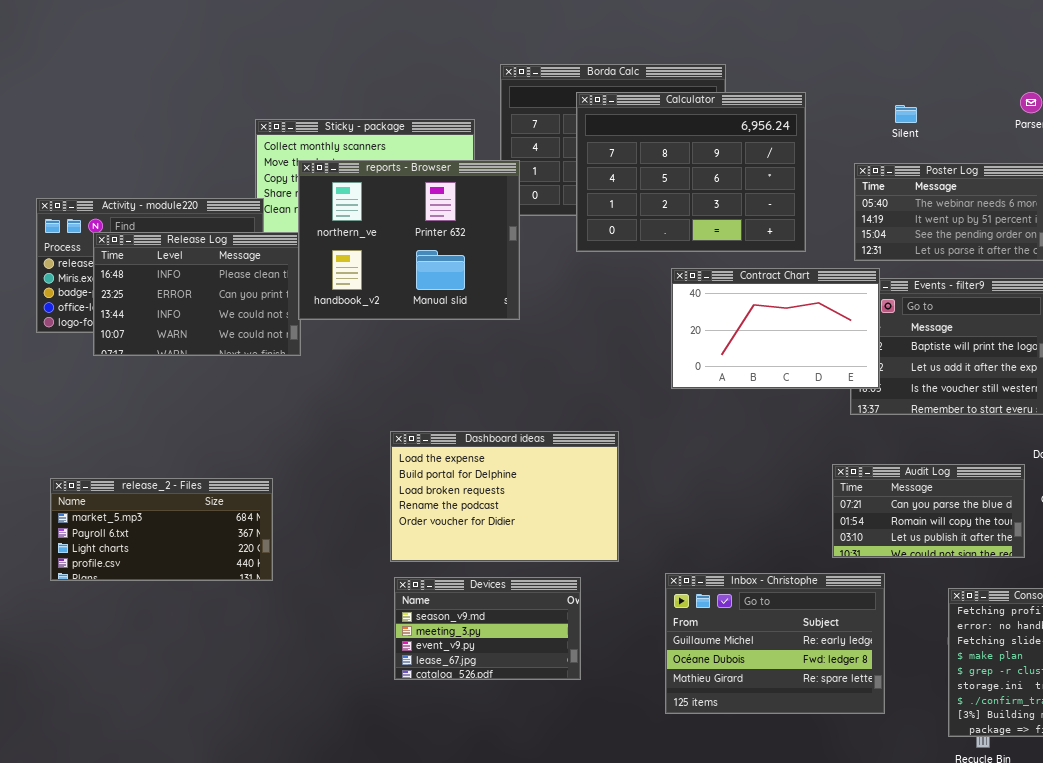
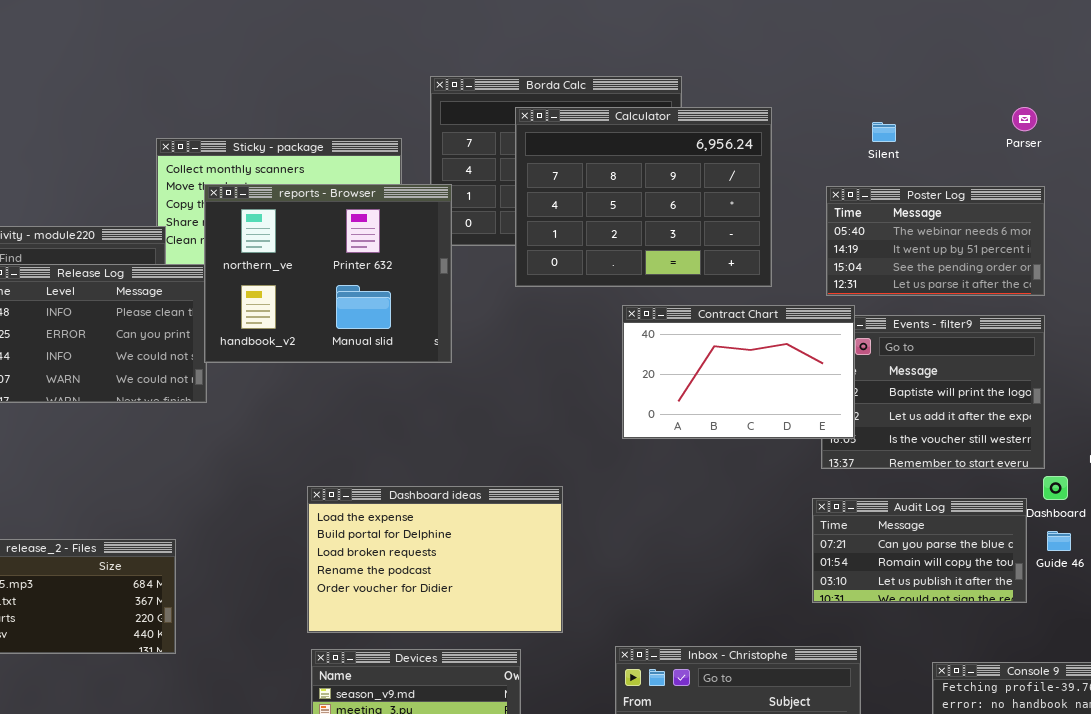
Audit Log: [832,464,1025,558] -> [812,498,1027,603], moved

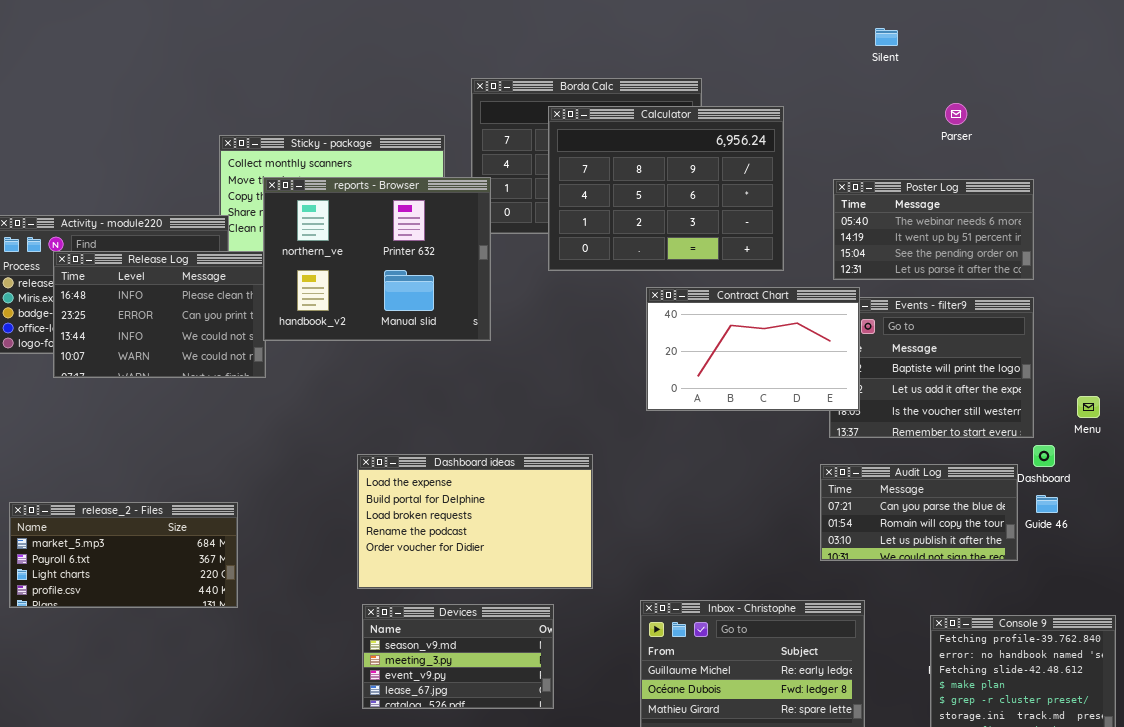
Parser: [1012,107,1037,131] -> [945,103,967,125], moved
Silent: [872,122,896,142] -> [875,28,898,46], moved

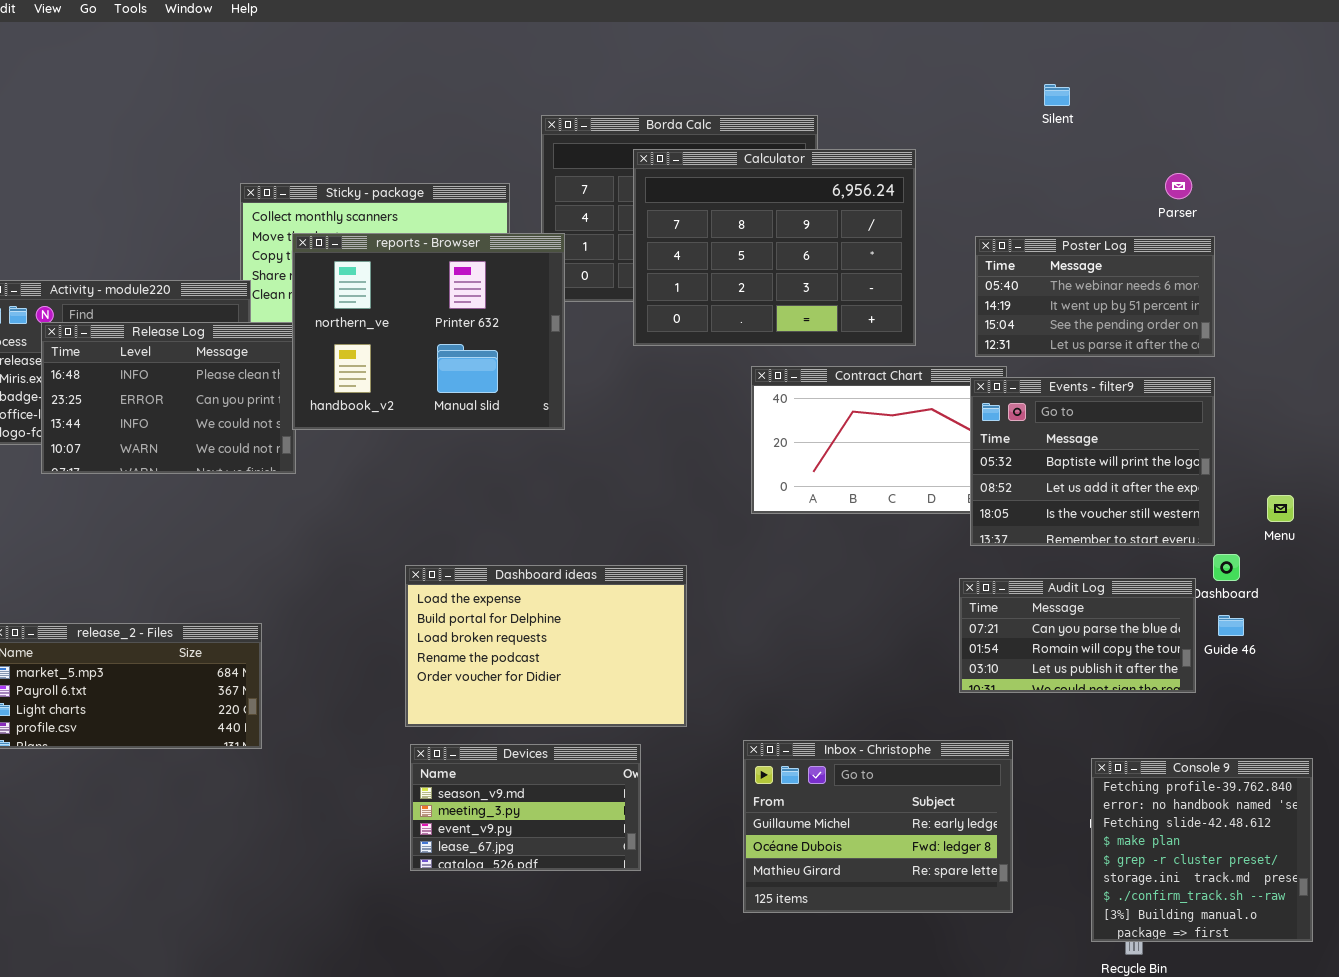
Silent: [875,28,898,46] -> [1044,84,1070,106], moved
Parser: [945,103,967,125] -> [1165,173,1192,199], moved
Events - filter9: [829,297,1034,438] -> [970,377,1215,546], raised

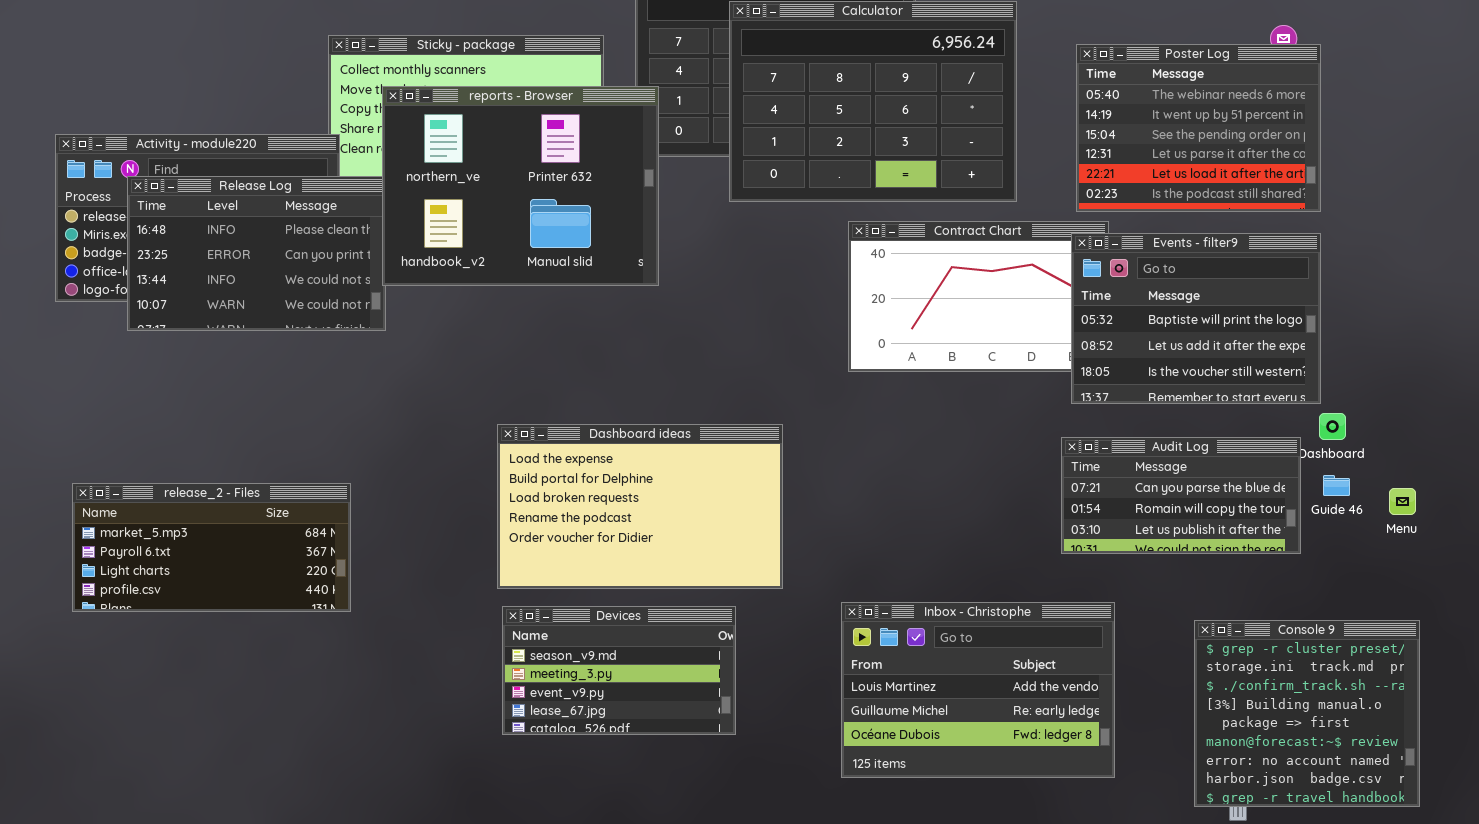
Poster Log: [975,236,1215,357] -> [1076,44,1321,212], resized
Menu: [1267,495,1294,522] -> [1389,488,1416,515], moved
Inbox - Christophe: [743,740,1013,913] -> [841,602,1115,778], scrolled up 1 row
Console 9: [1091,758,1313,942] -> [1194,620,1420,807], scrolled down 4 rows

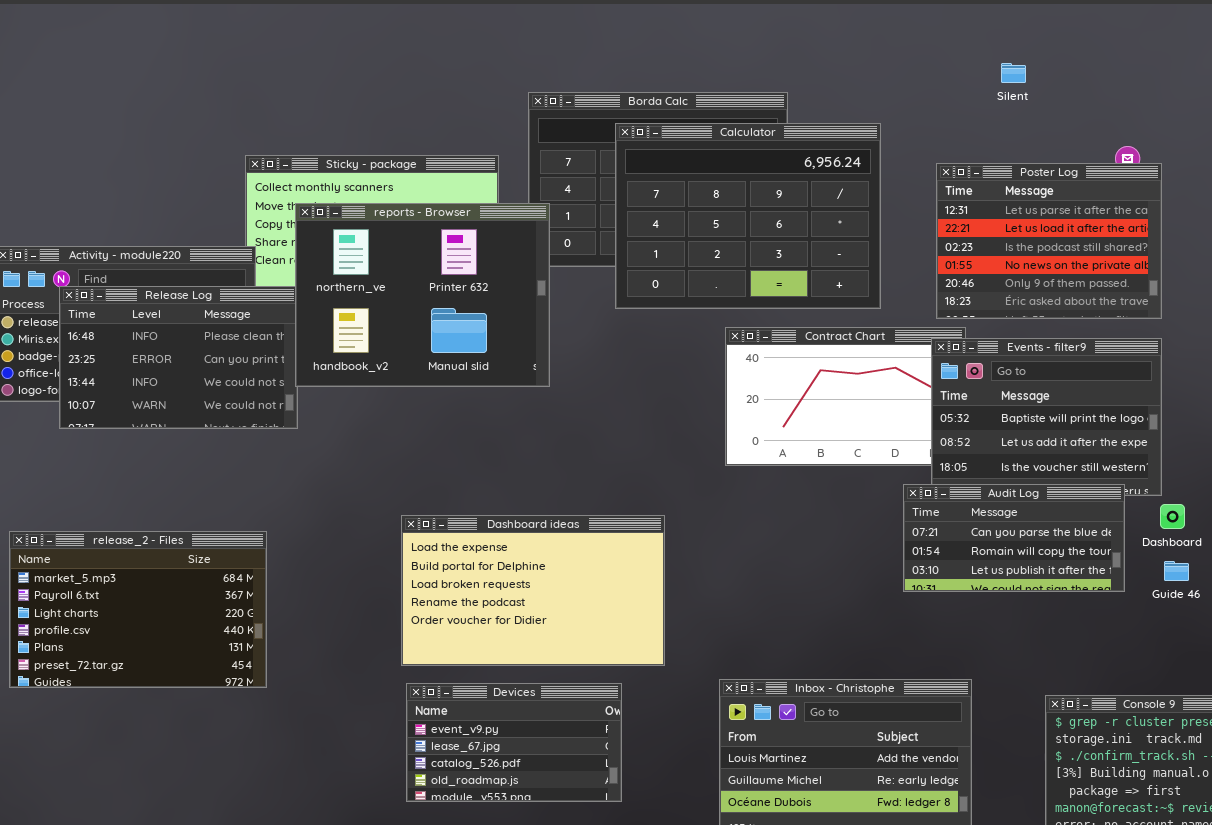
Poster Log: [1076,44,1321,212] -> [936,163,1162,319], scrolled down 3 rows
Audit Log: [1061,437,1301,554] -> [903,484,1125,592], moved
release_2 - Files: [72,483,351,612] -> [9,531,267,688], resized
Devices: [502,606,736,735] -> [406,683,622,802], scrolled down 2 rows

